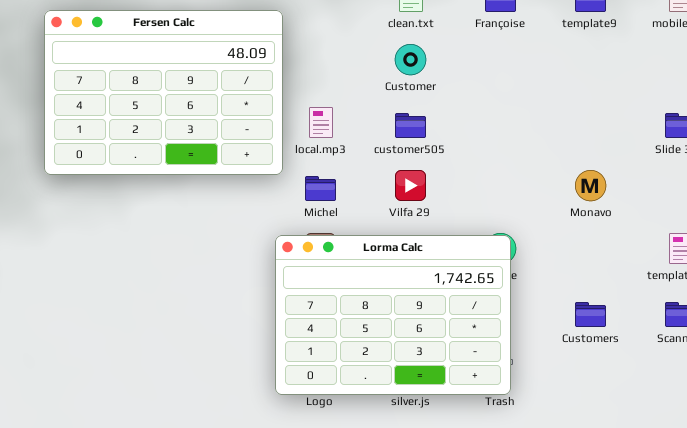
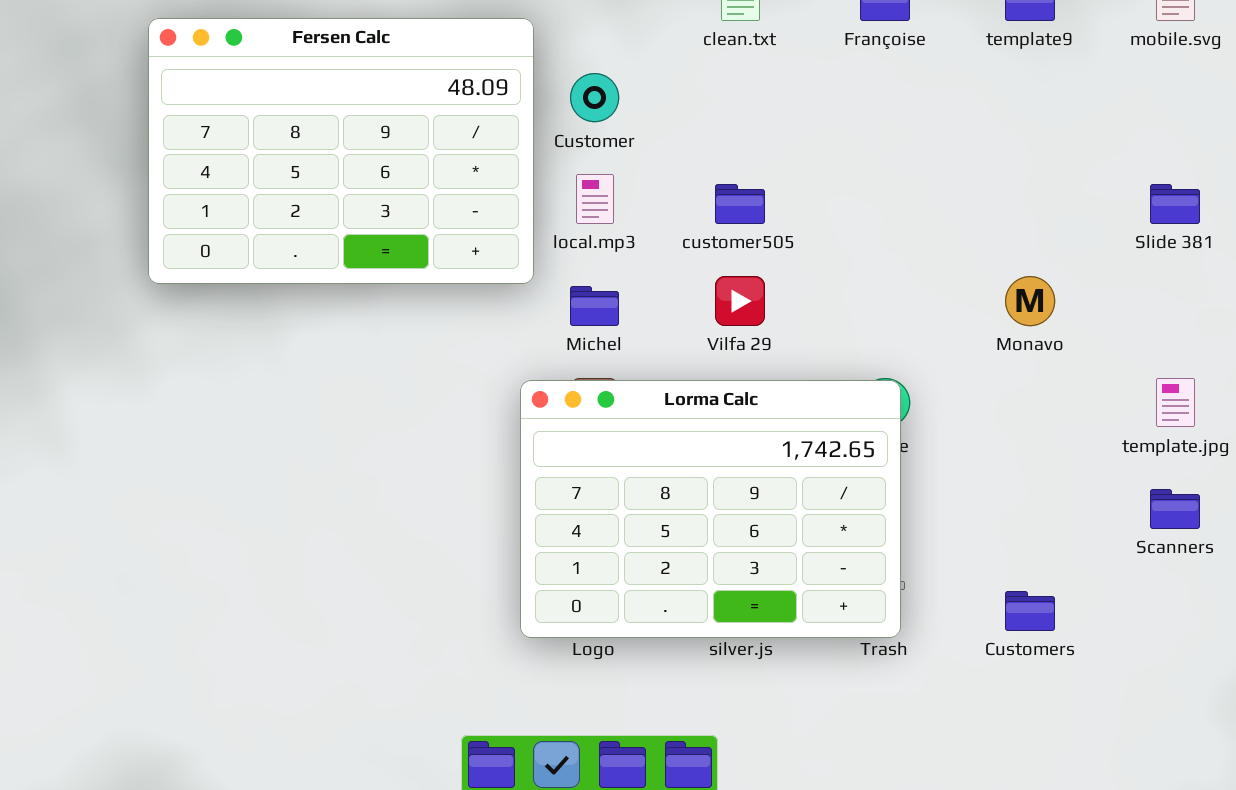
Customer: [395,44,426,75] -> [570,73,619,122], moved
Customers: [575,302,606,327] -> [1005,591,1055,631], moved

